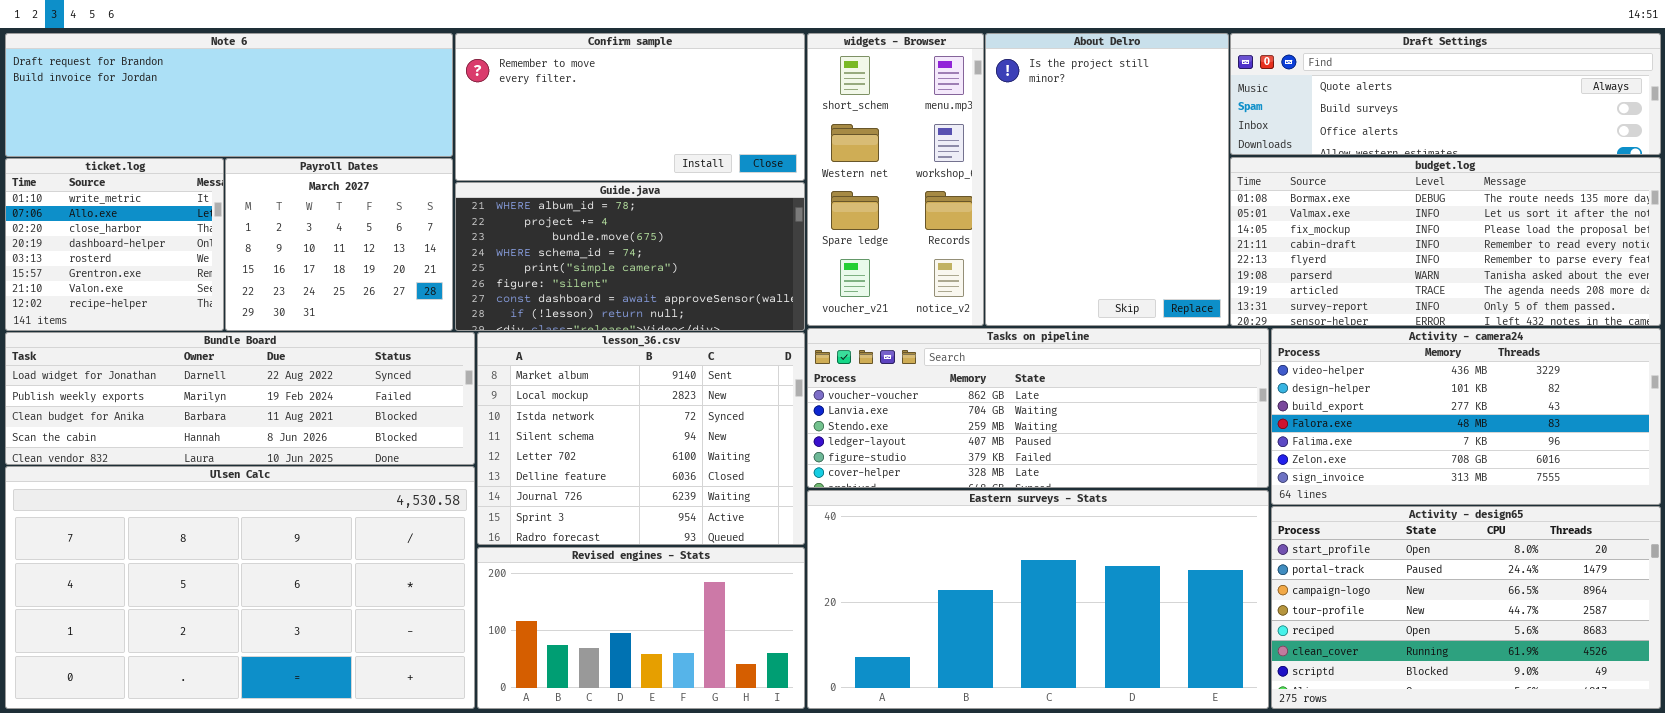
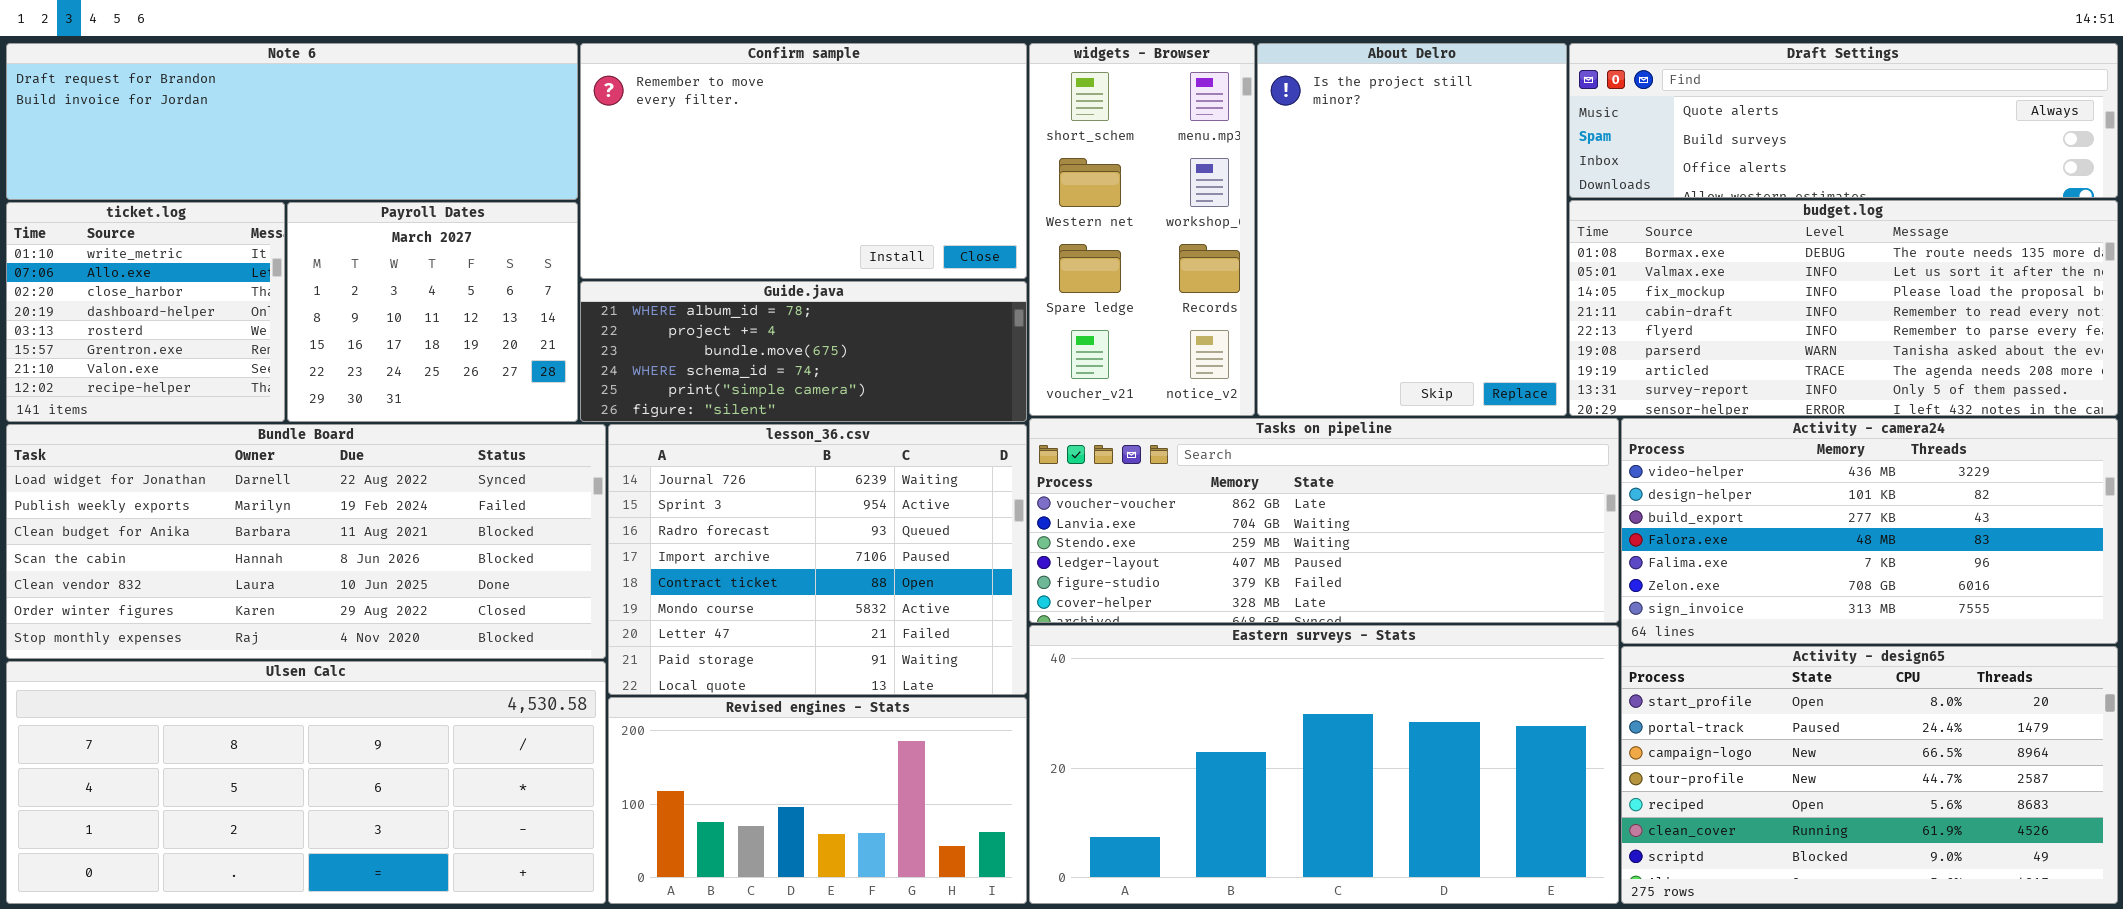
Confirm sample: [455,33,805,181] -> [580,43,1027,279], resized
Guide.java: [455,182,805,331] -> [580,281,1027,422], resized
Bundle Board: [5,332,475,465] -> [6,424,606,659], resized
lesson_36.csv: [477,332,805,545] -> [608,424,1027,695], scrolled down 6 rows
Ulsen Calc: [5,466,475,709] -> [6,661,606,904], resized

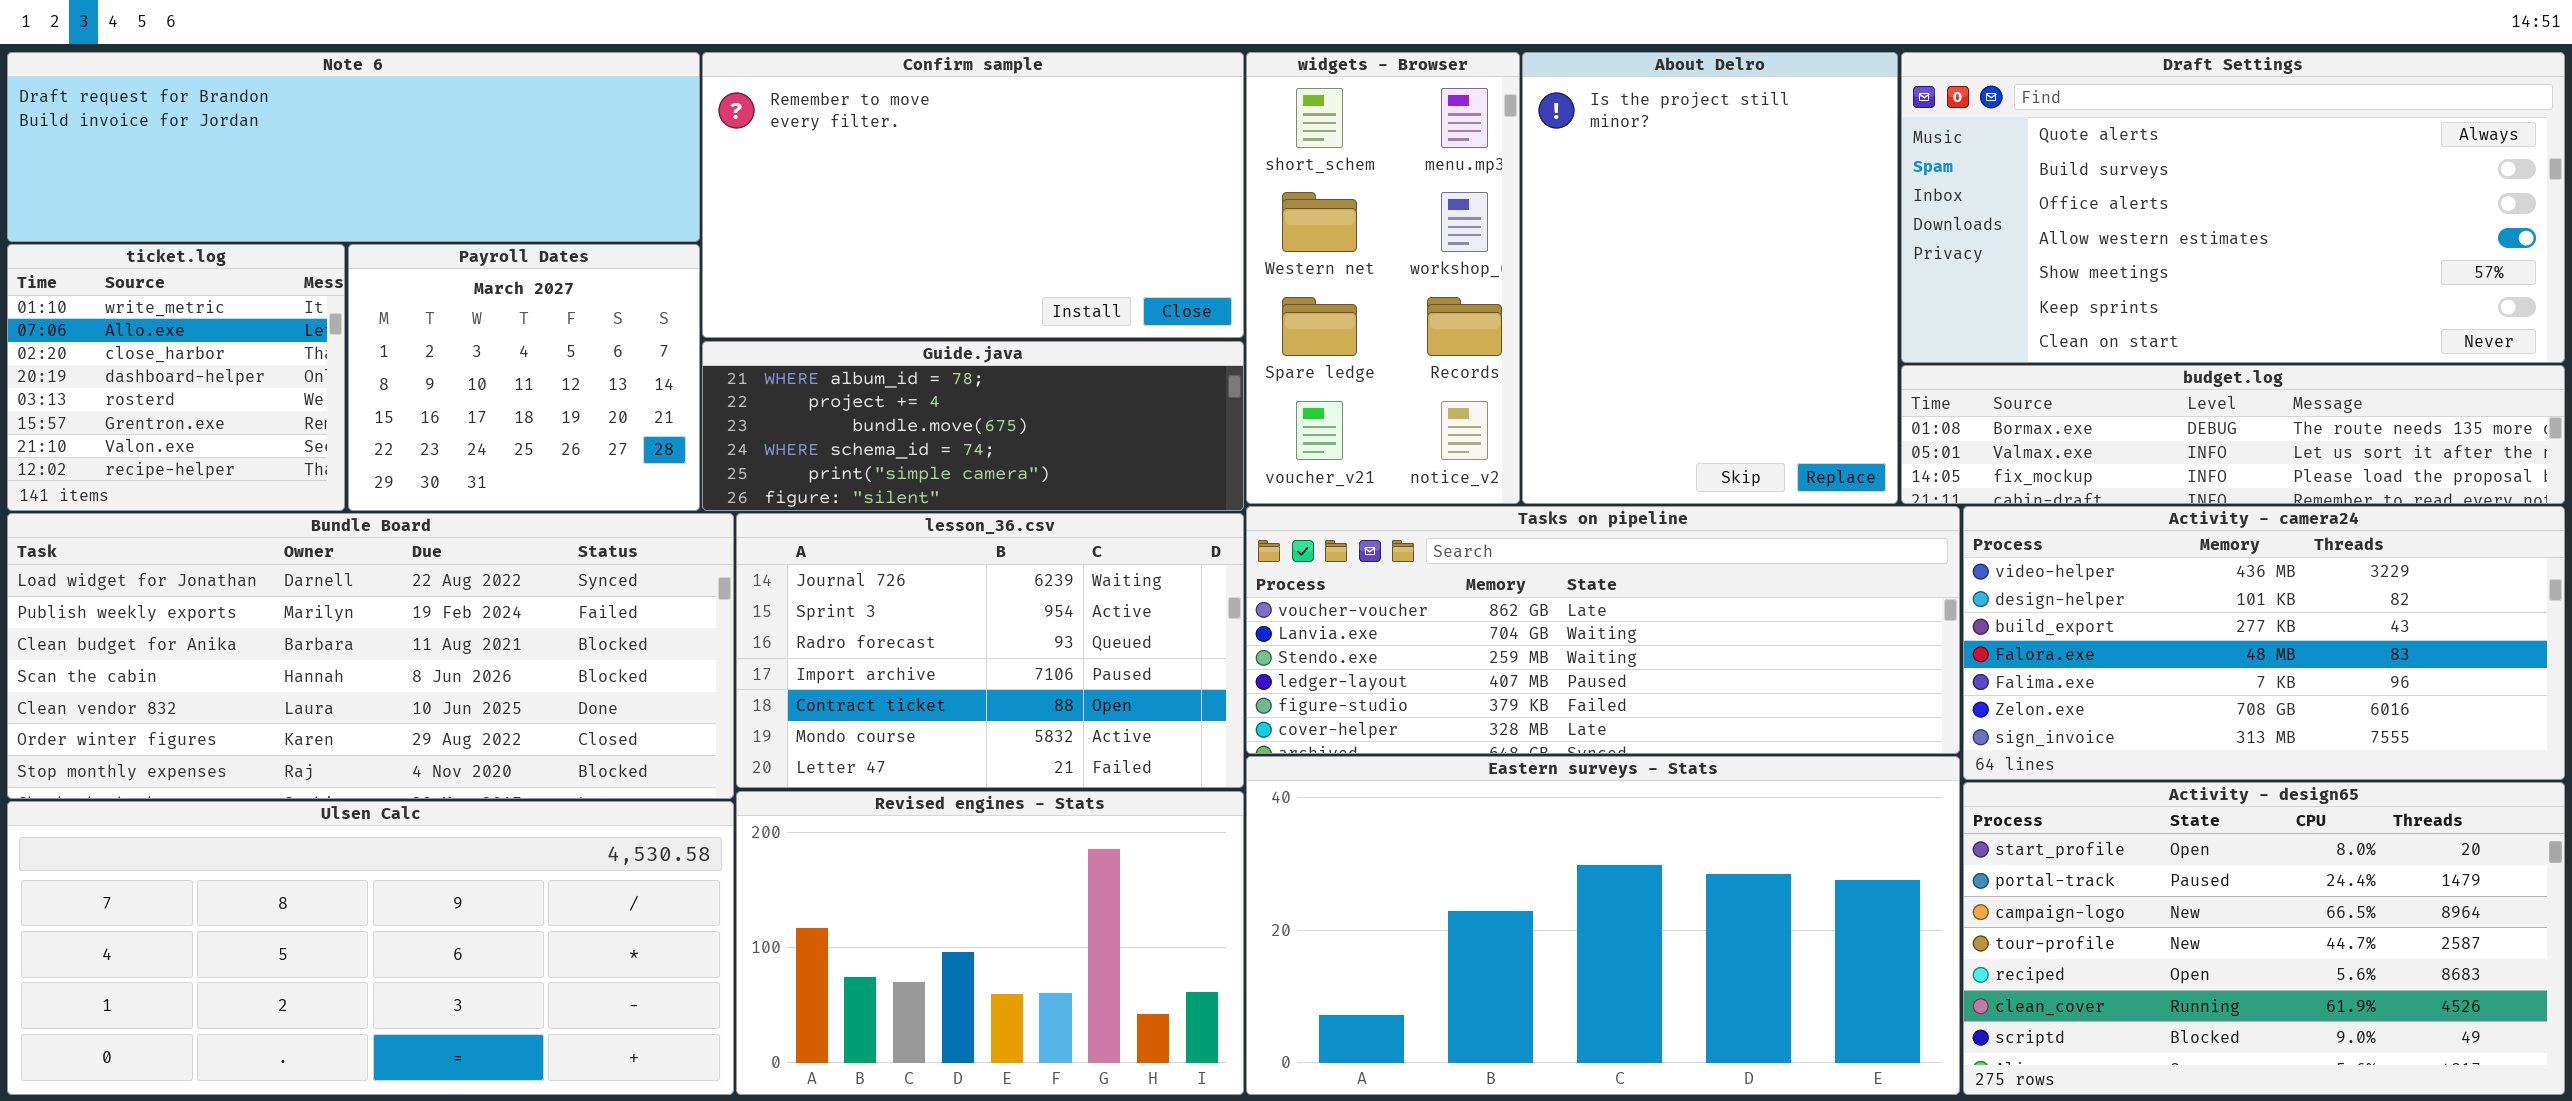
Draft Settings: [1569,43,2118,198] -> [1901,52,2565,363], resized
budget.log: [1569,200,2118,416] -> [1901,365,2565,504], resized
lesson_36.csv: [608,424,1027,695] -> [736,513,1244,788], resized
Revised engines - Stats: [608,697,1027,904] -> [736,791,1244,1095], resized

